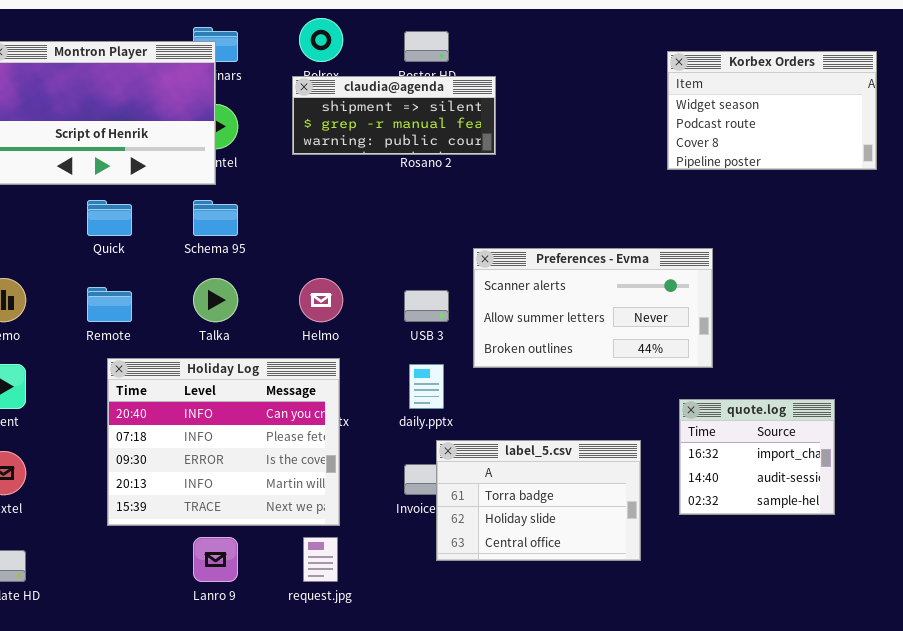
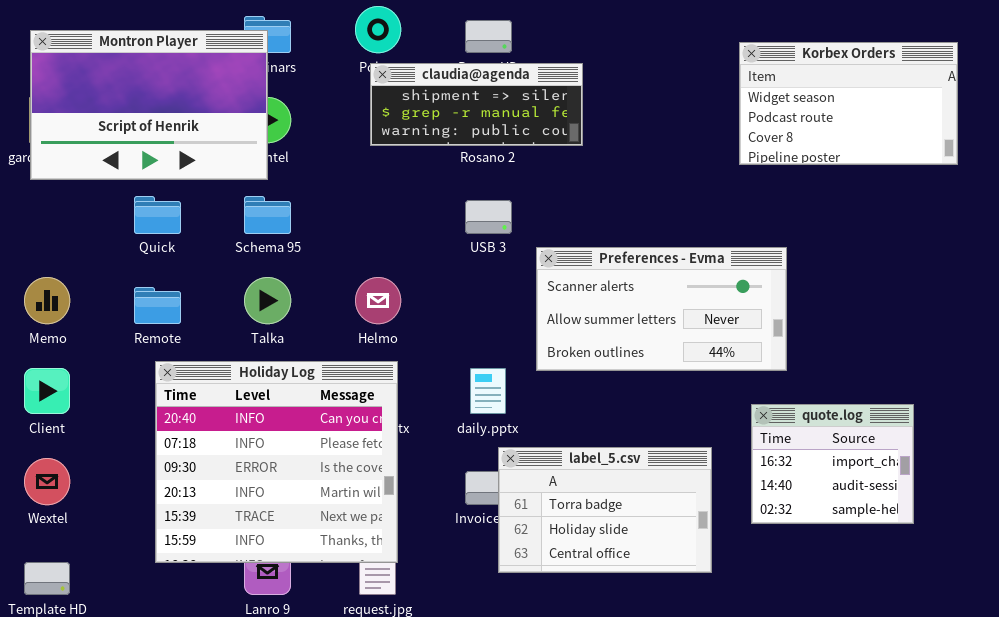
claudia@agenda: [292,76,496,155] -> [370,63,583,146], moved
USB 3: [404,290,449,322] -> [465,200,512,234], moved
Holiday Log: [107,358,340,526] -> [155,361,398,563], resized

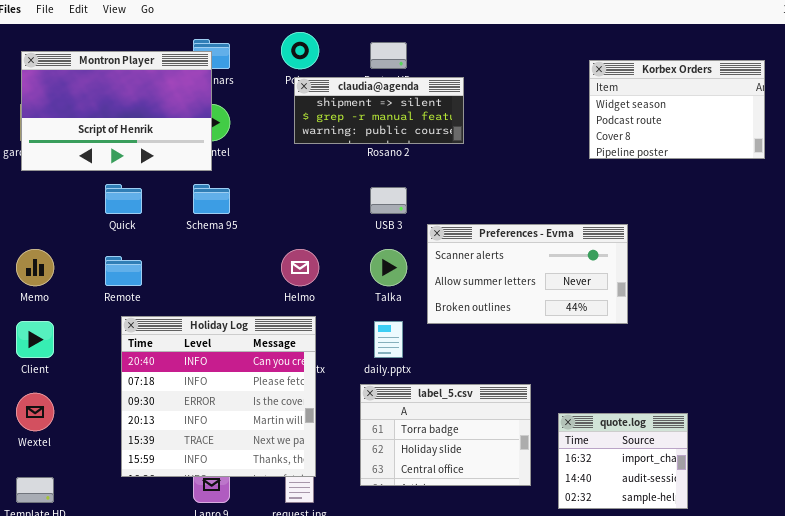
Talka: [244,277,291,324] -> [370,249,407,286], moved
quote.log: [751,404,914,524] -> [558,413,688,509], moved
label_5.csv: [498,447,712,573] -> [360,384,531,486], moved

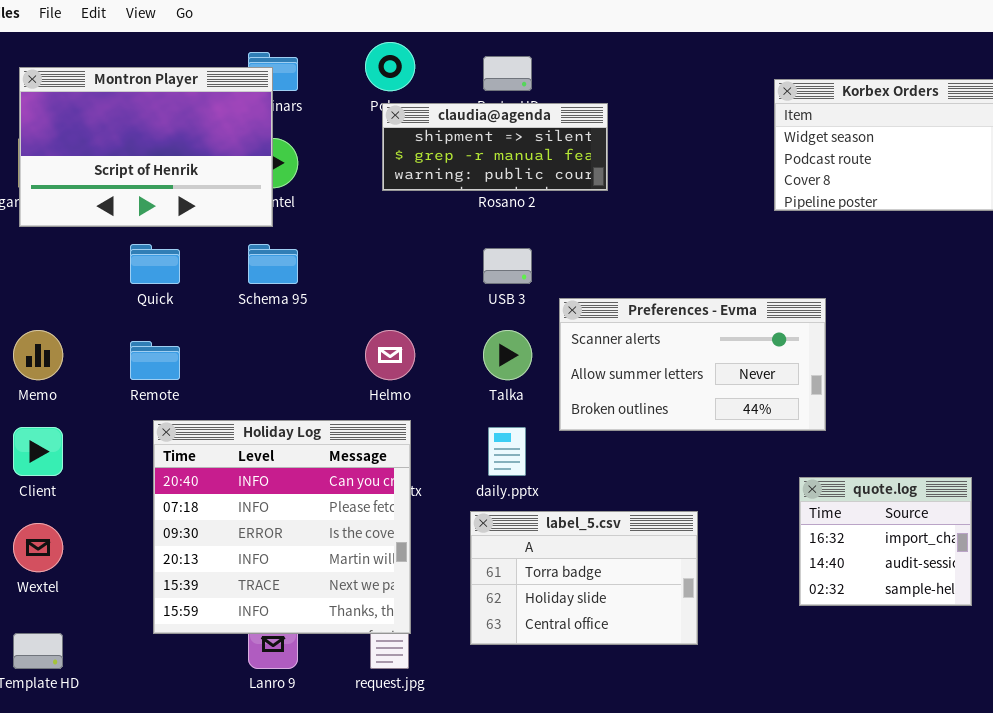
quote.log: [558,413,688,509] -> [799,477,972,606], moved

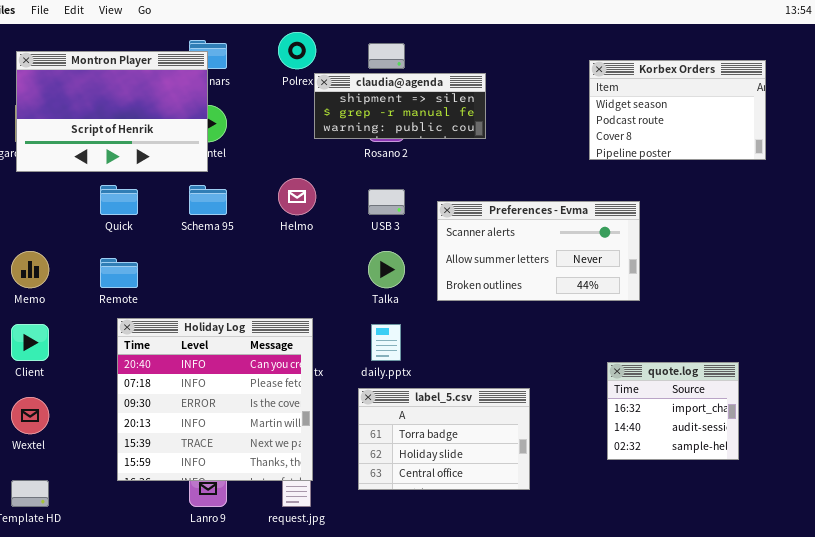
claudia@agenda: [382,103,608,191] -> [314,73,486,139], moved
Preferences - Evma: [559,298,826,431] -> [437,201,640,301], moved
Helmo: [365,330,415,380] -> [278,178,316,215], moved

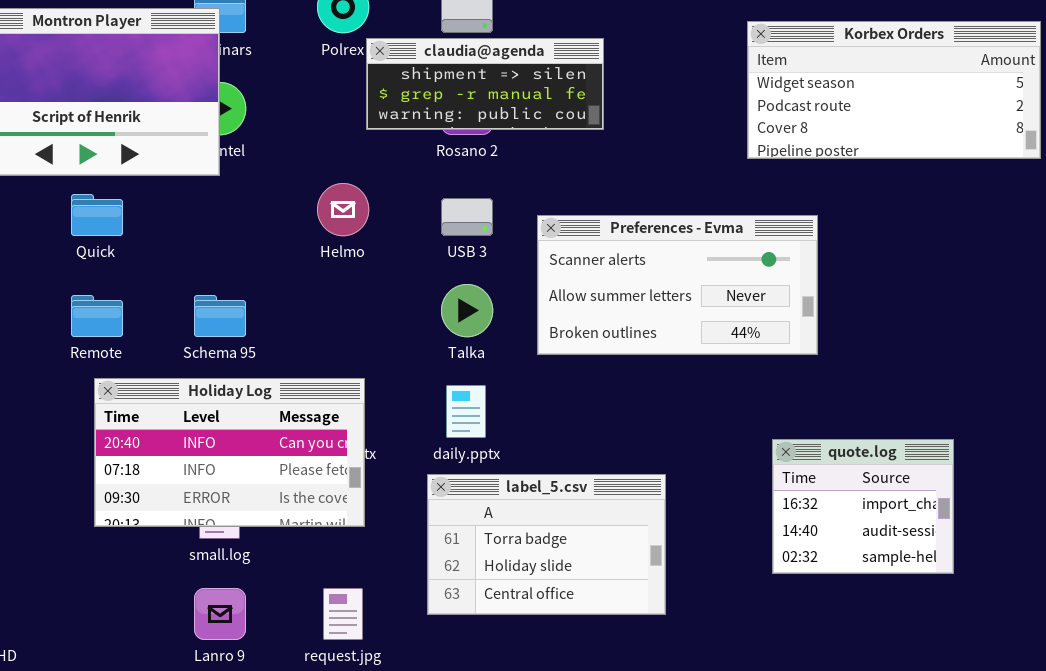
Korbex Orders: [589,60,766,160] -> [747,21,1041,159], resized
Schema 95: [189,185,227,215] -> [194,295,246,337], moved
Holiday Log: [117,318,313,481] -> [94,378,365,527], resized

